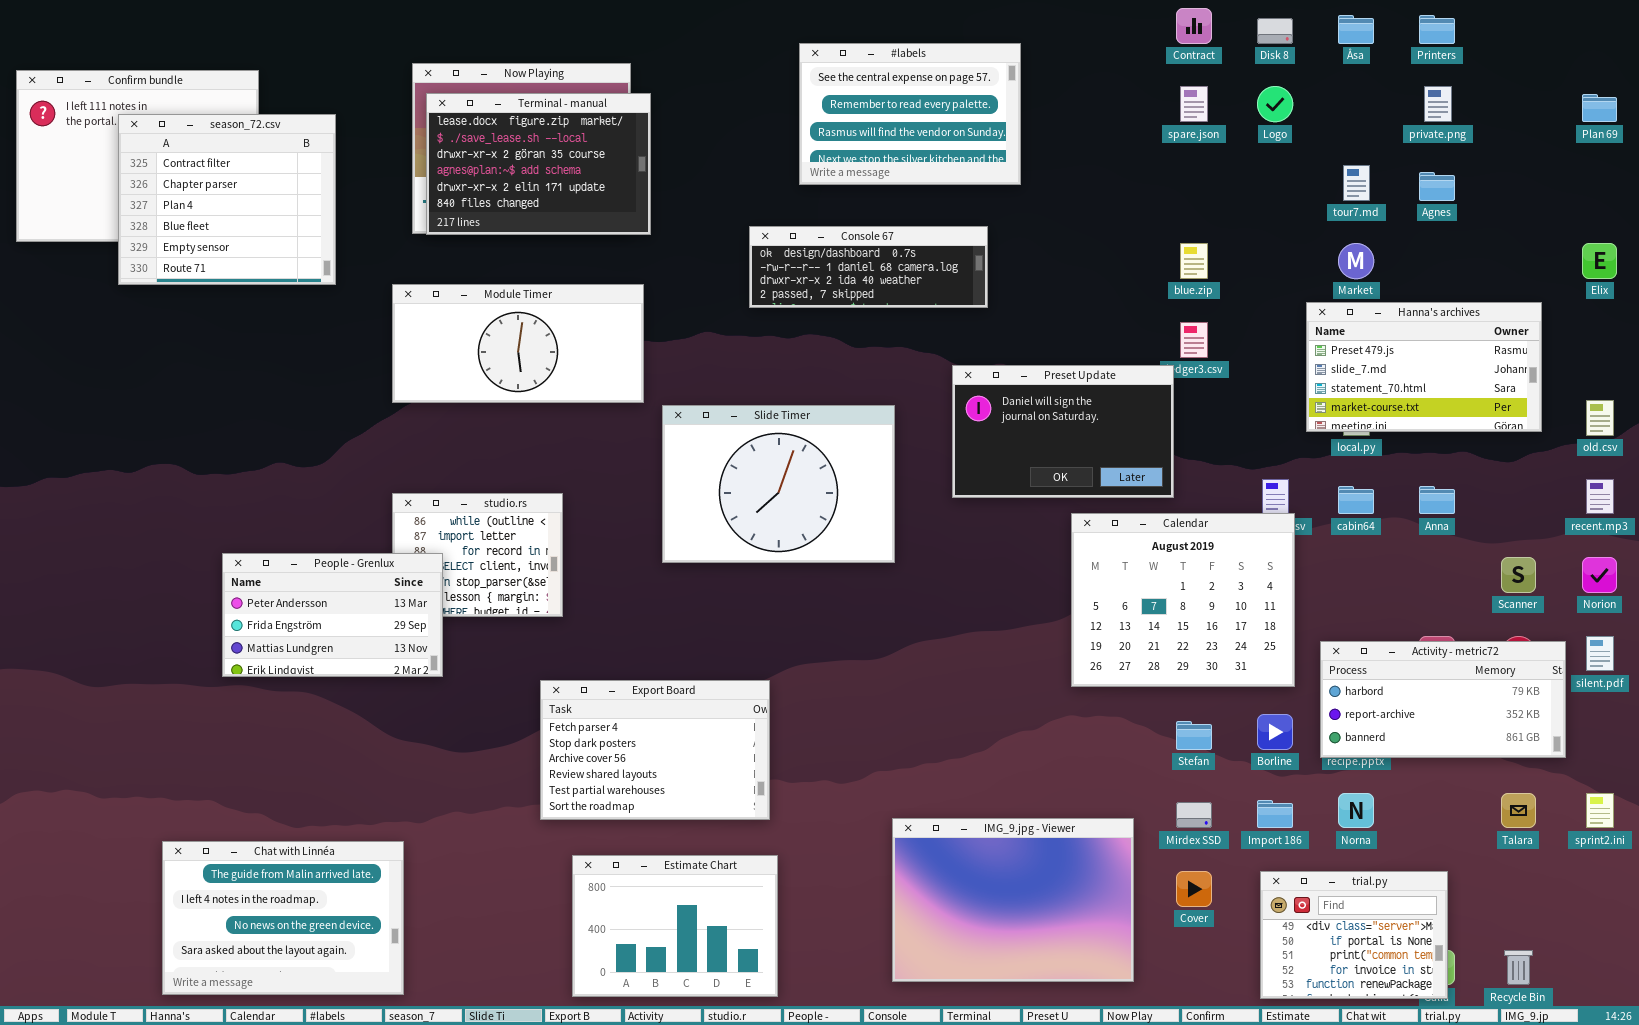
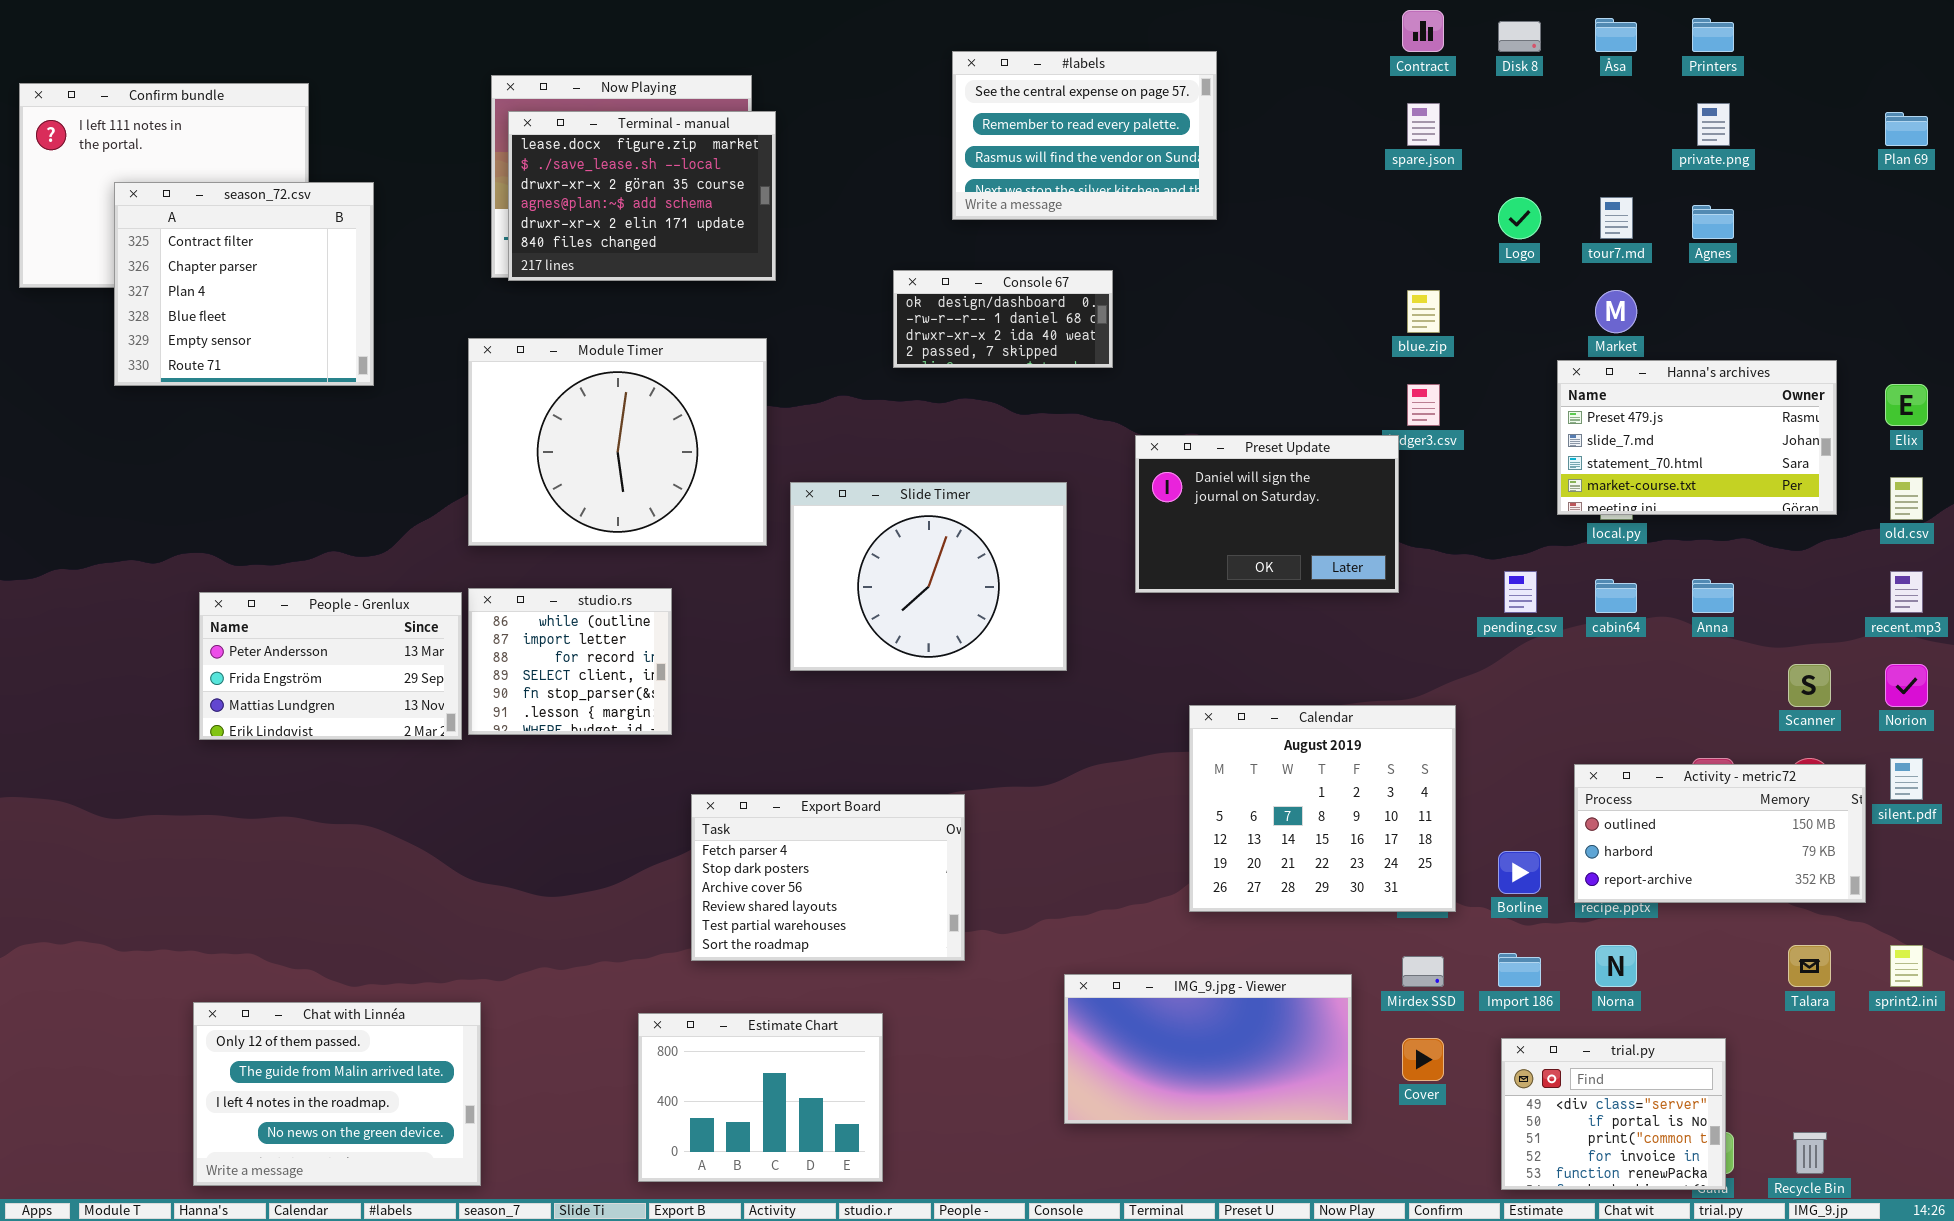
Logo: [1257,86,1293,122] -> [1498,197,1541,239], moved
season_72.csv: [118,114,336,285] -> [114,182,374,386], moved
Console 67: [749,226,988,308] -> [893,270,1113,368], resized
Elix: [1582,243,1617,279] -> [1885,384,1928,426], moved
Module Timer: [392,284,644,403] -> [468,338,767,546], resized
Calendar: [1071,513,1295,687] -> [1189,705,1456,912], moved
People - Grenlux: [222,553,443,677] -> [199,592,462,740], moved
Activity - metric72: [1320,641,1566,758] -> [1574,764,1866,903], scrolled up 1 row
Export Board: [540,680,770,820] -> [691,794,965,961], moved
IMG_9.jpg - Viewer: [892,818,1134,982] -> [1064,974,1352,1124], resized
Chat with Linnéa: [162,841,404,995] -> [193,1002,481,1186], scrolled up 1 row
Estimate Chart: [572,855,778,997] -> [638,1013,883,1182], moved

